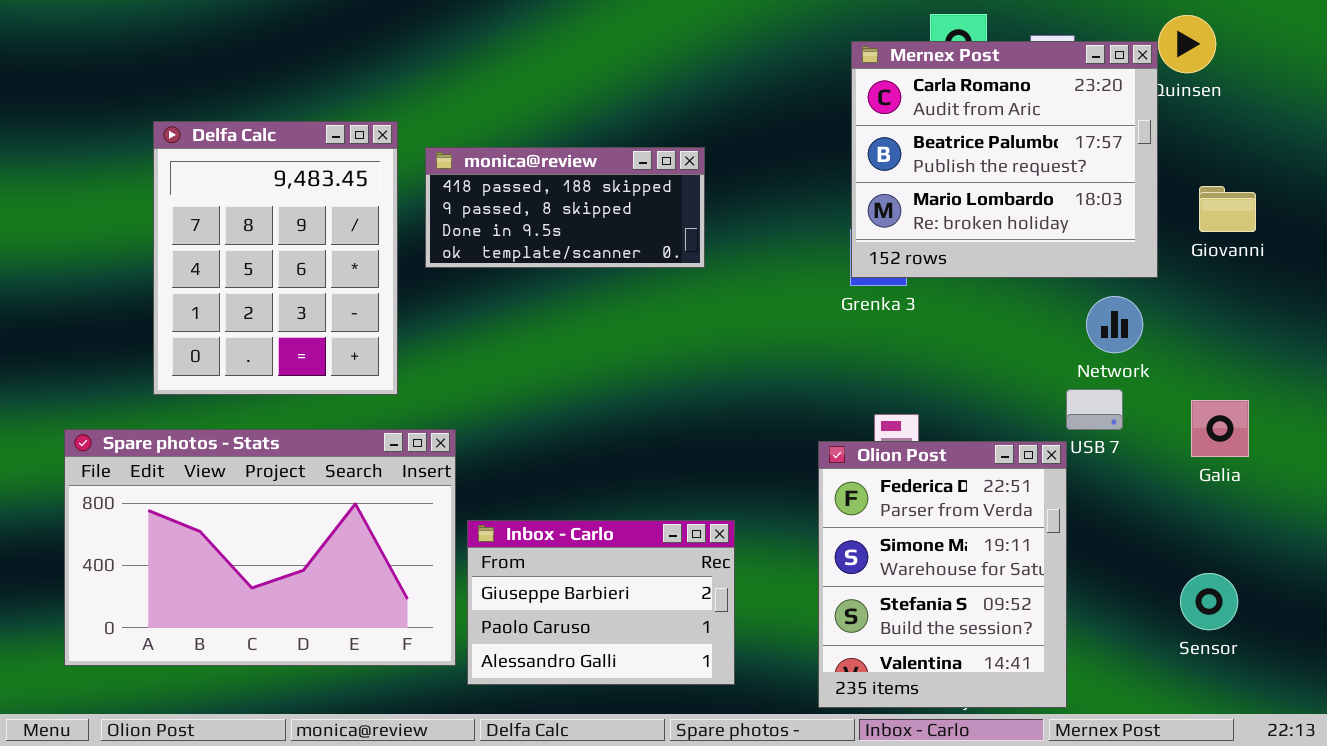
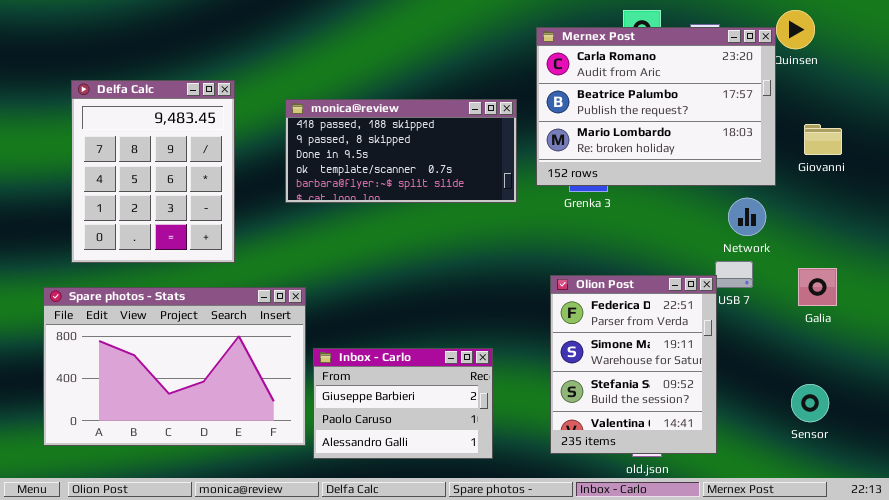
Mernex Post: [851,41,1158,278] -> [536,27,776,186], resized
Delfa Calc: [153,121,398,395] -> [71,80,235,263], moved
monica@review: [425,147,705,268] -> [285,99,517,203], resized
Olion Post: [818,441,1067,708] -> [550,275,717,454], moved

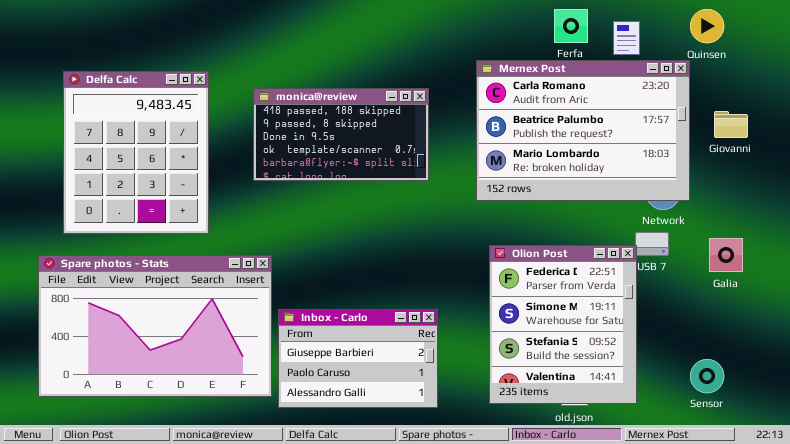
Mernex Post: [536,27,776,186] -> [476,60,690,201], moved
monica@review: [285,99,517,203] -> [253,88,429,181], resized
Sensor: [791,384,829,422] -> [690,359,724,393], moved

